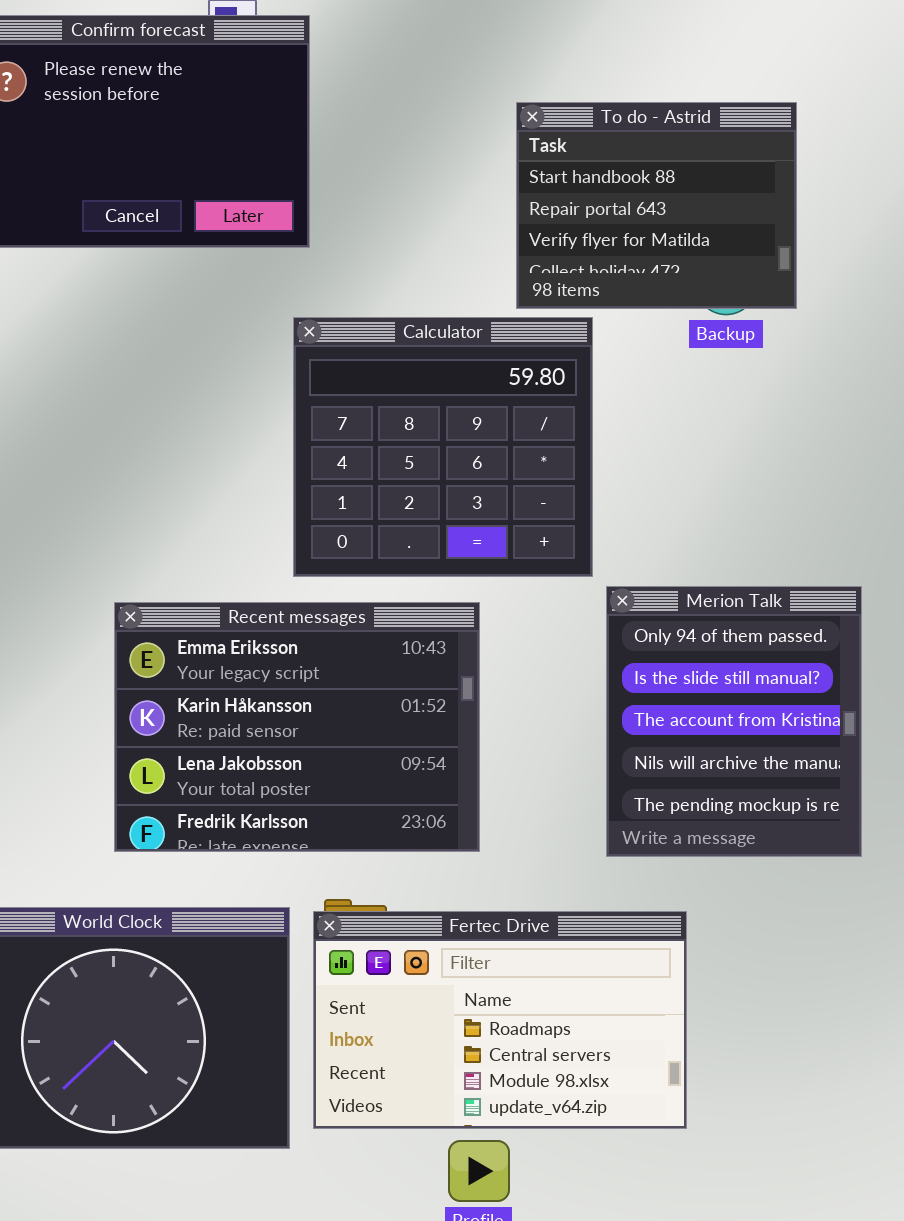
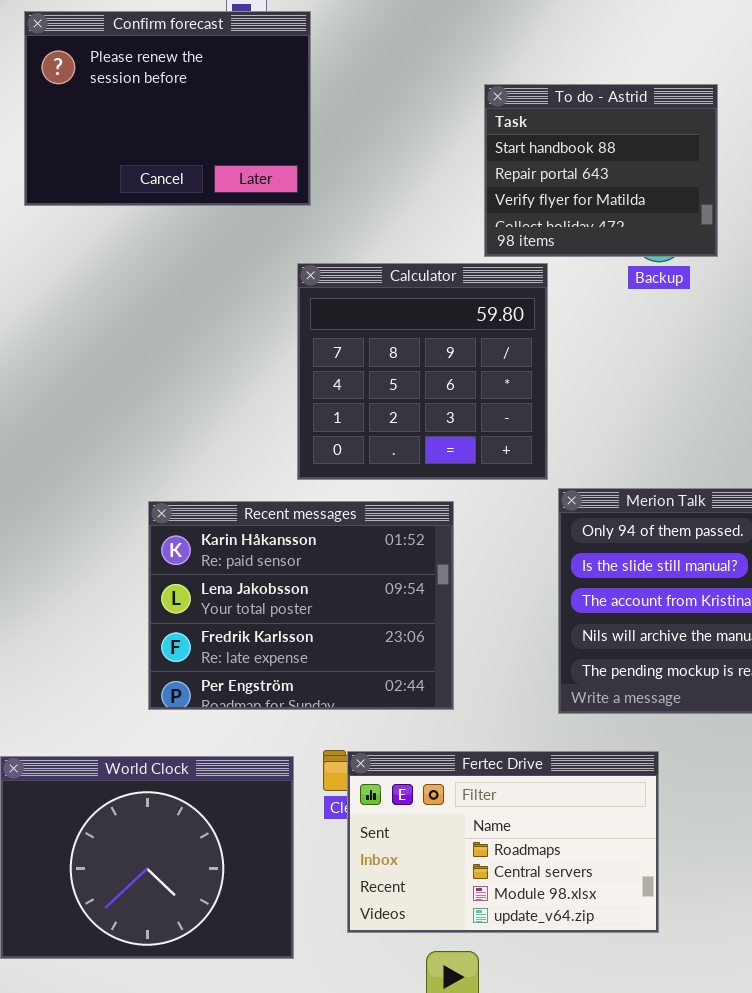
Recent messages: [114,602,480,852] -> [148,501,454,710], scrolled down 1 row
Fertec Drive: [313,911,687,1129] -> [347,751,659,933], moved

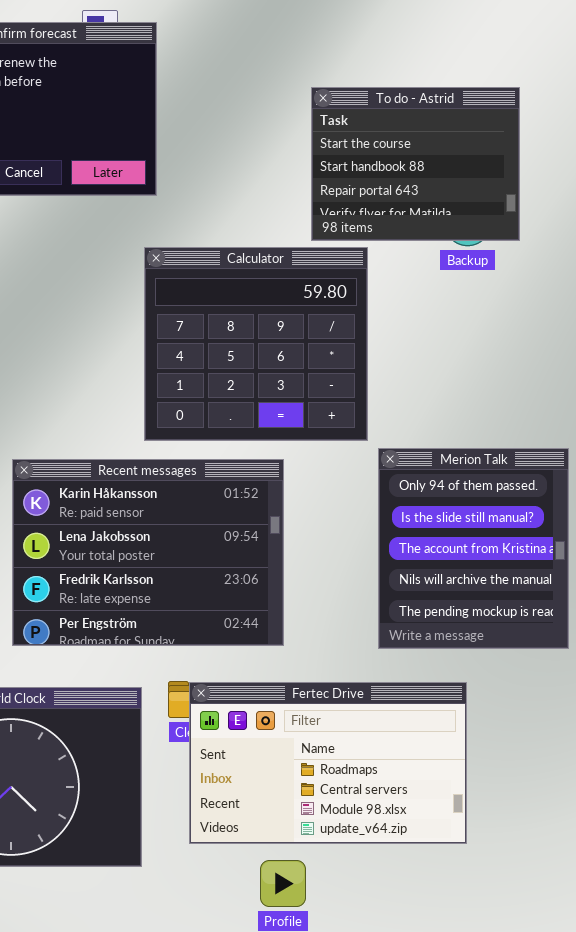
To do - Astrid: [484,84,718,257] -> [311,87,520,241], scrolled up 1 row

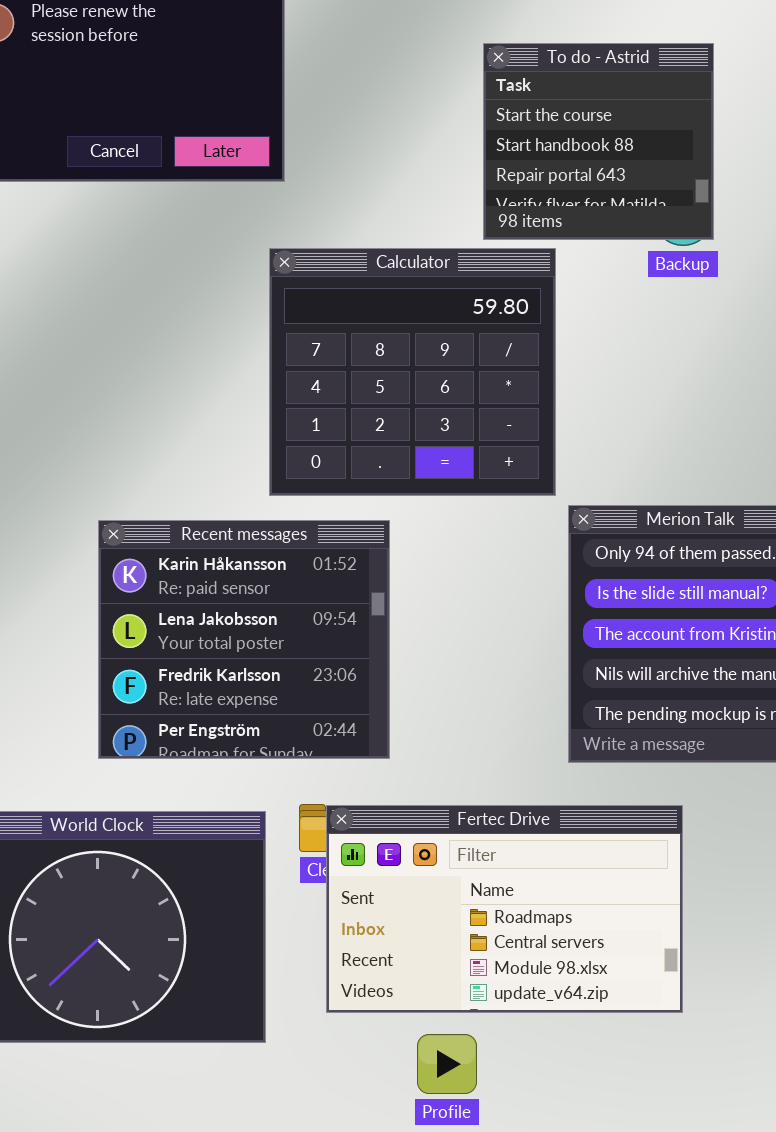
To do - Astrid: [311,87,520,241] -> [483,43,714,240], resized
Recent messages: [12,459,284,646] -> [98,520,390,759], resized

